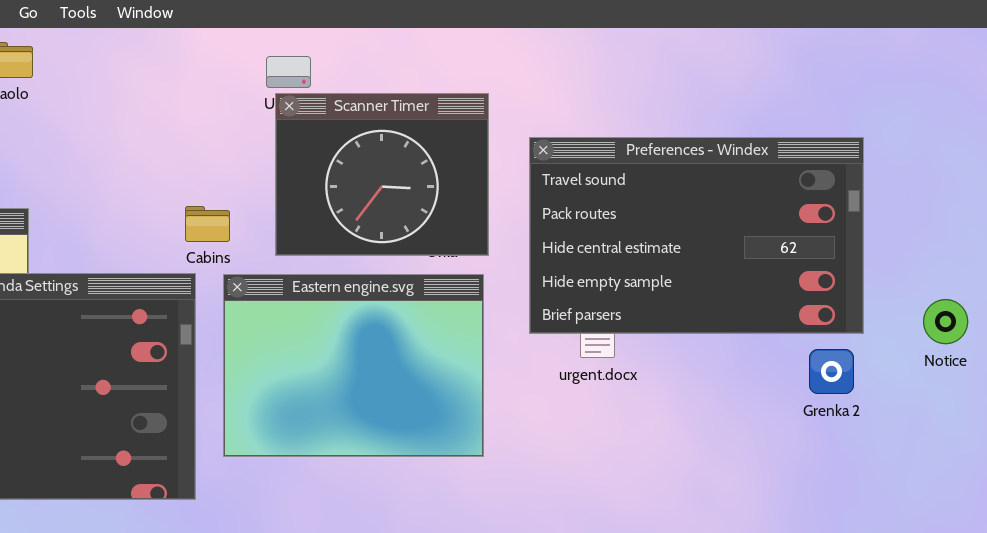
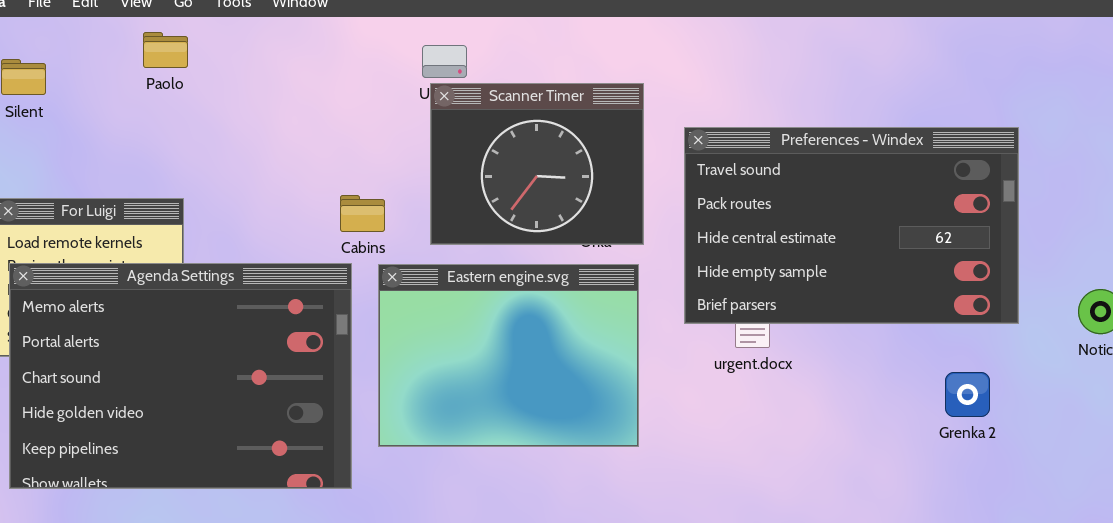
Grenka 2: [809,349,854,394] -> [945,372,990,417], moved

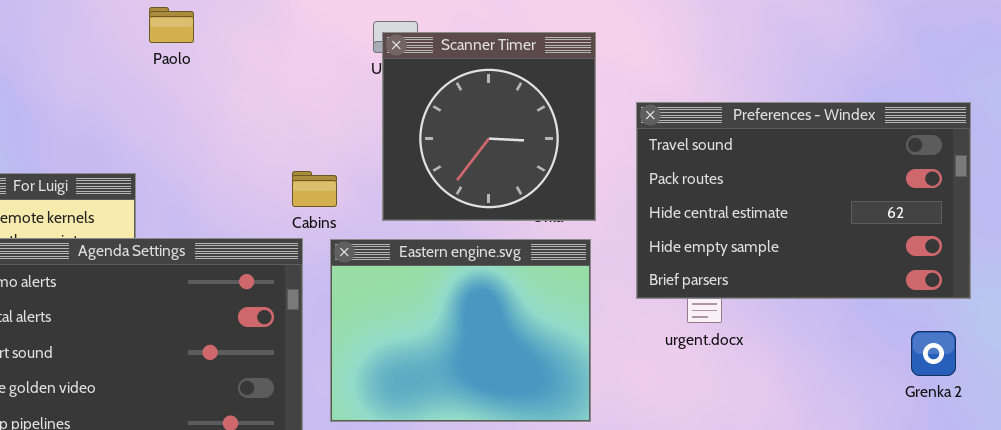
Paolo: [143,32,188,68] -> [149,7,194,43], moved
Scanner Timer: [430,83,644,245] -> [382,32,596,221], resized
Grenka 2: [945,372,990,417] -> [911,331,956,376], moved

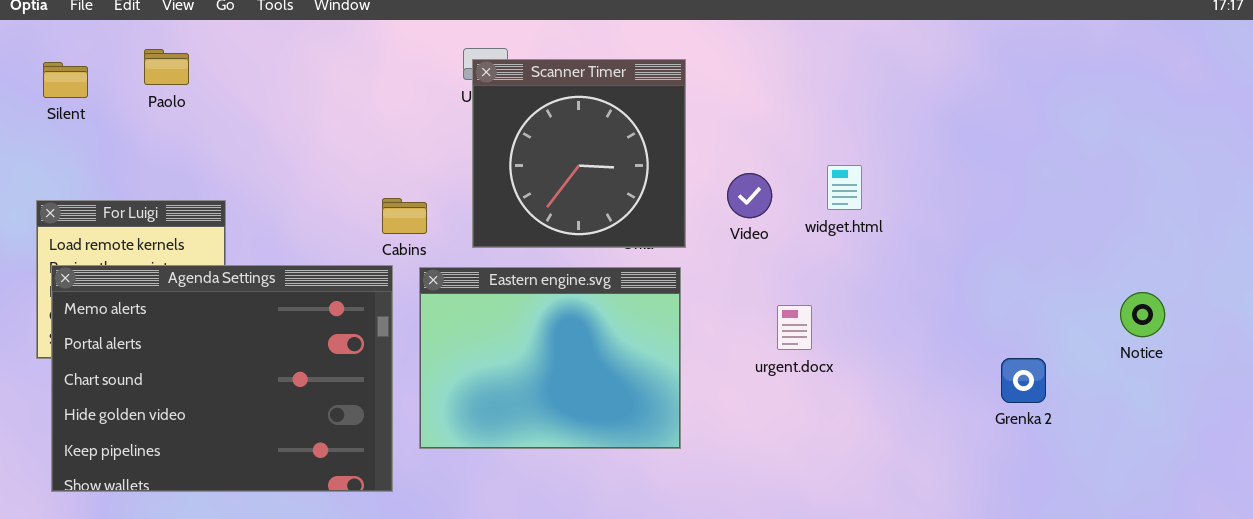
Paolo: [149,7,194,43] -> [144,49,189,85], moved
Preferences - Windex: [636,102,971,299] -> none, closed

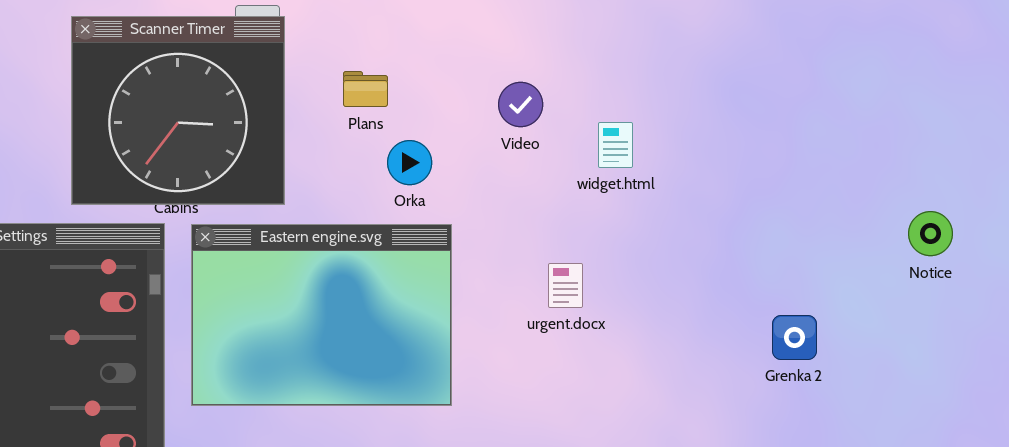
Scanner Timer: [472,59,686,248] -> [71,16,285,205], moved
Video: [727,173,772,218] -> [498,82,543,127], moved
Notice: [1120,292,1165,337] -> [908,211,953,256], moved

